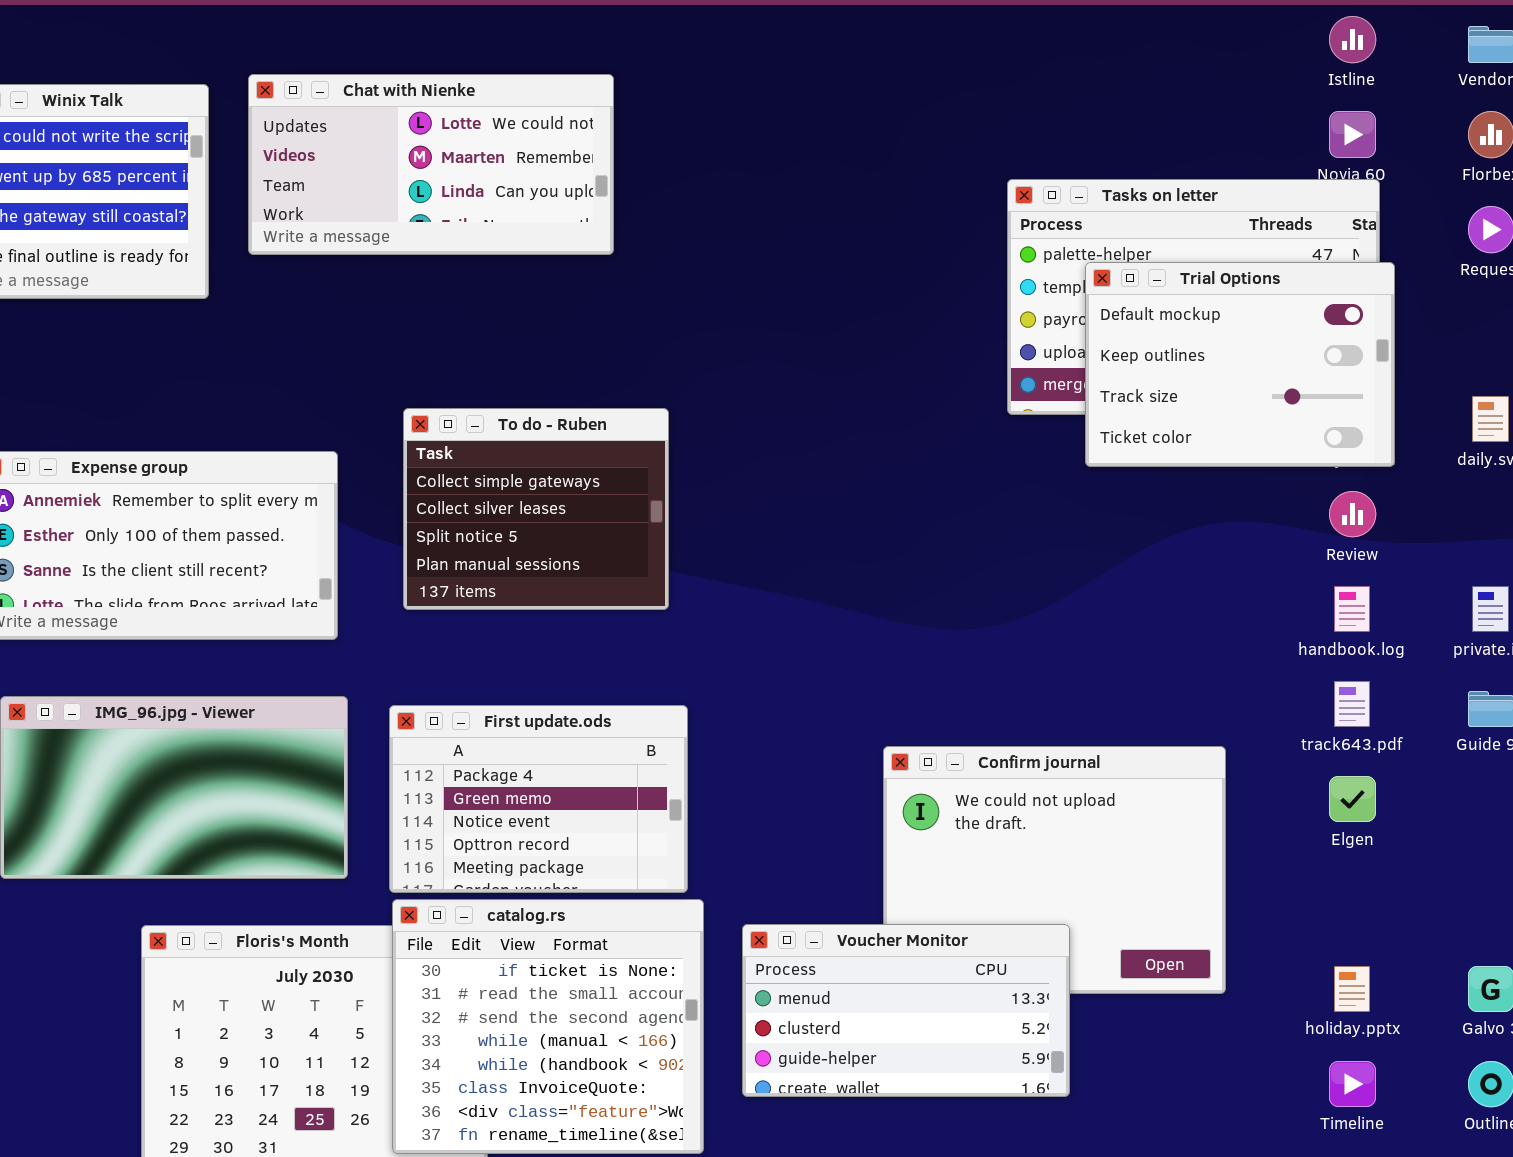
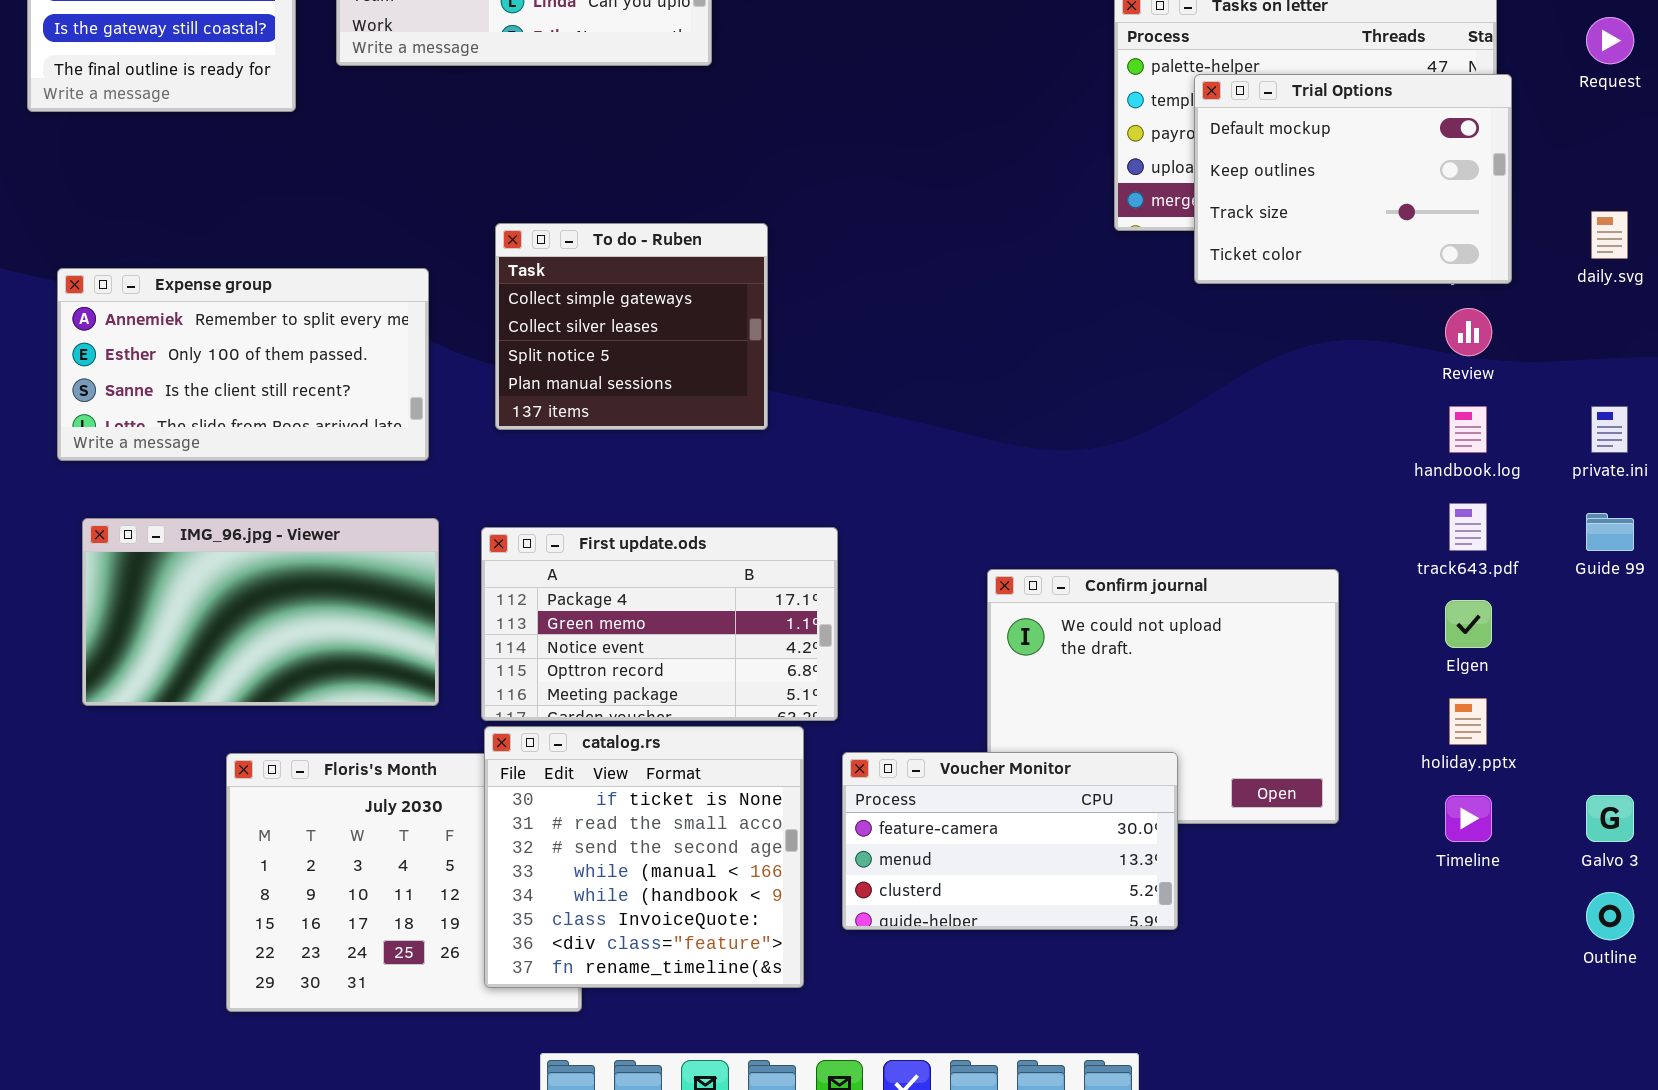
First update.ods: [389,705,688,893] -> [481,527,838,721], resized
Voucher Monitor: [742,924,1070,1097] -> [842,752,1178,930], scrolled up 1 row
holiday.pptx: [1334,966,1370,1012] -> [1449,698,1487,745], moved
Timeline: [1329,1061,1376,1107] -> [1445,795,1492,842], moved

